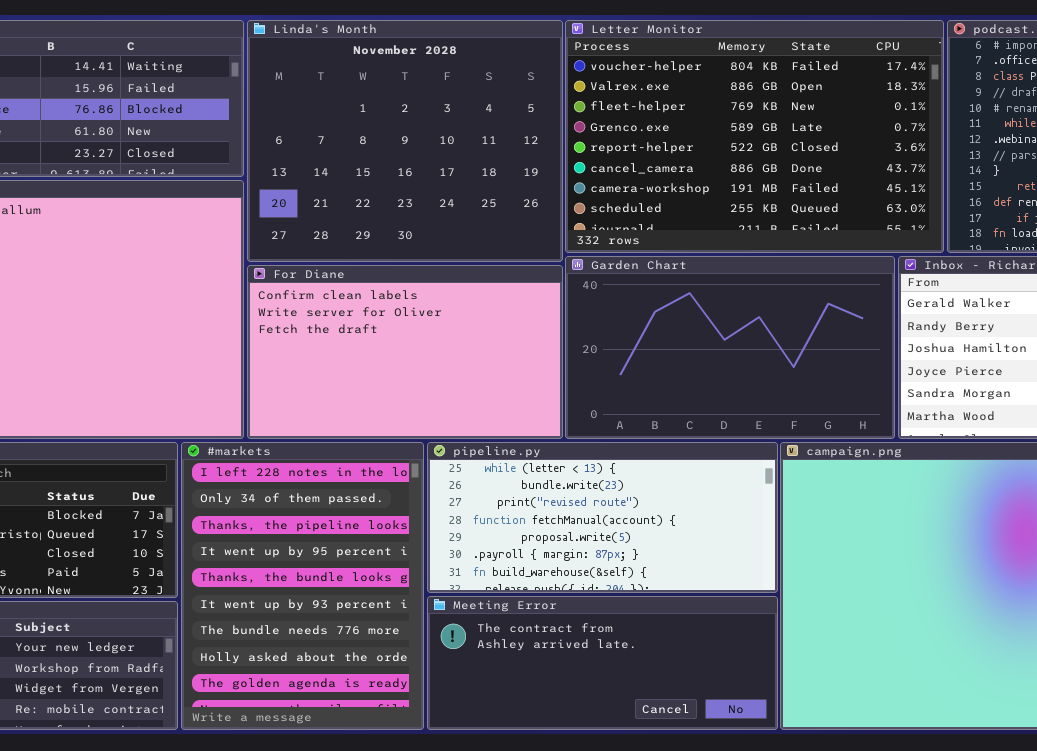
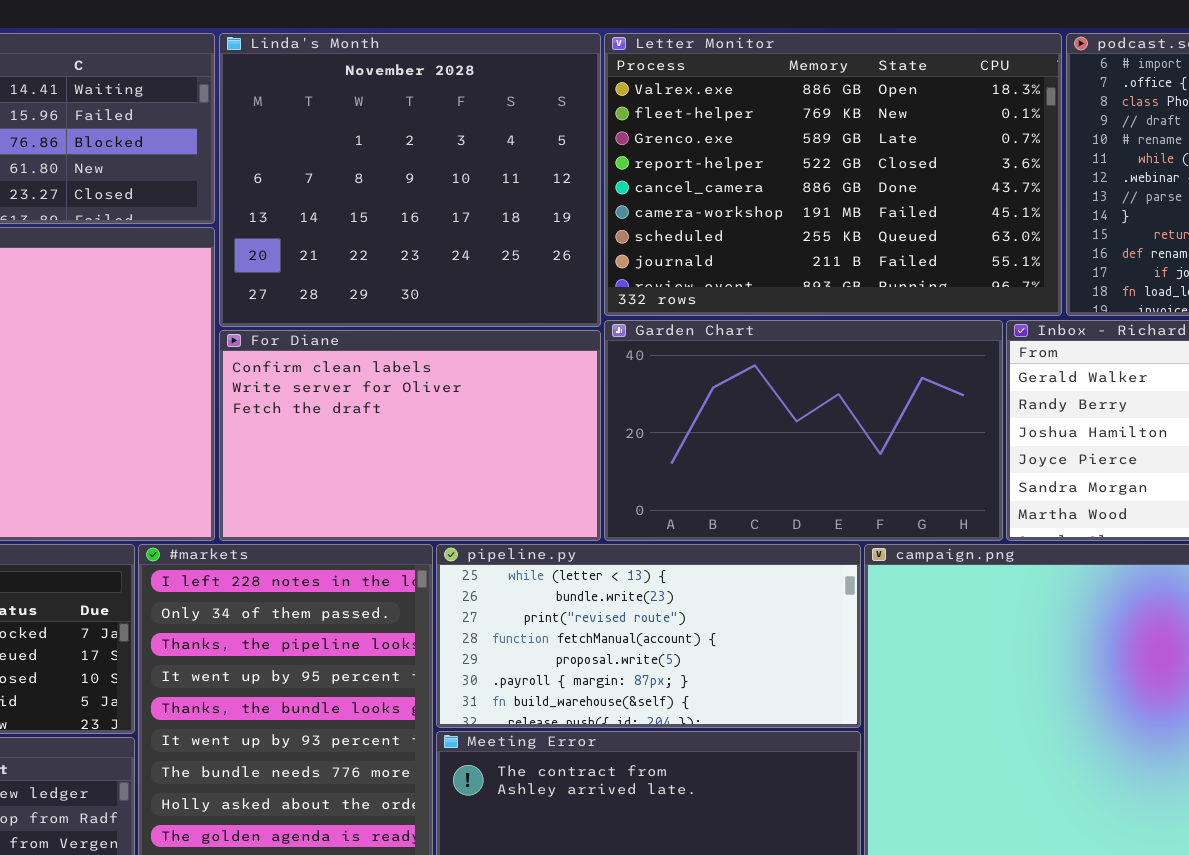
Letter Monitor: [565,20,944,253] -> [604,33,1062,316], scrolled down 1 row

